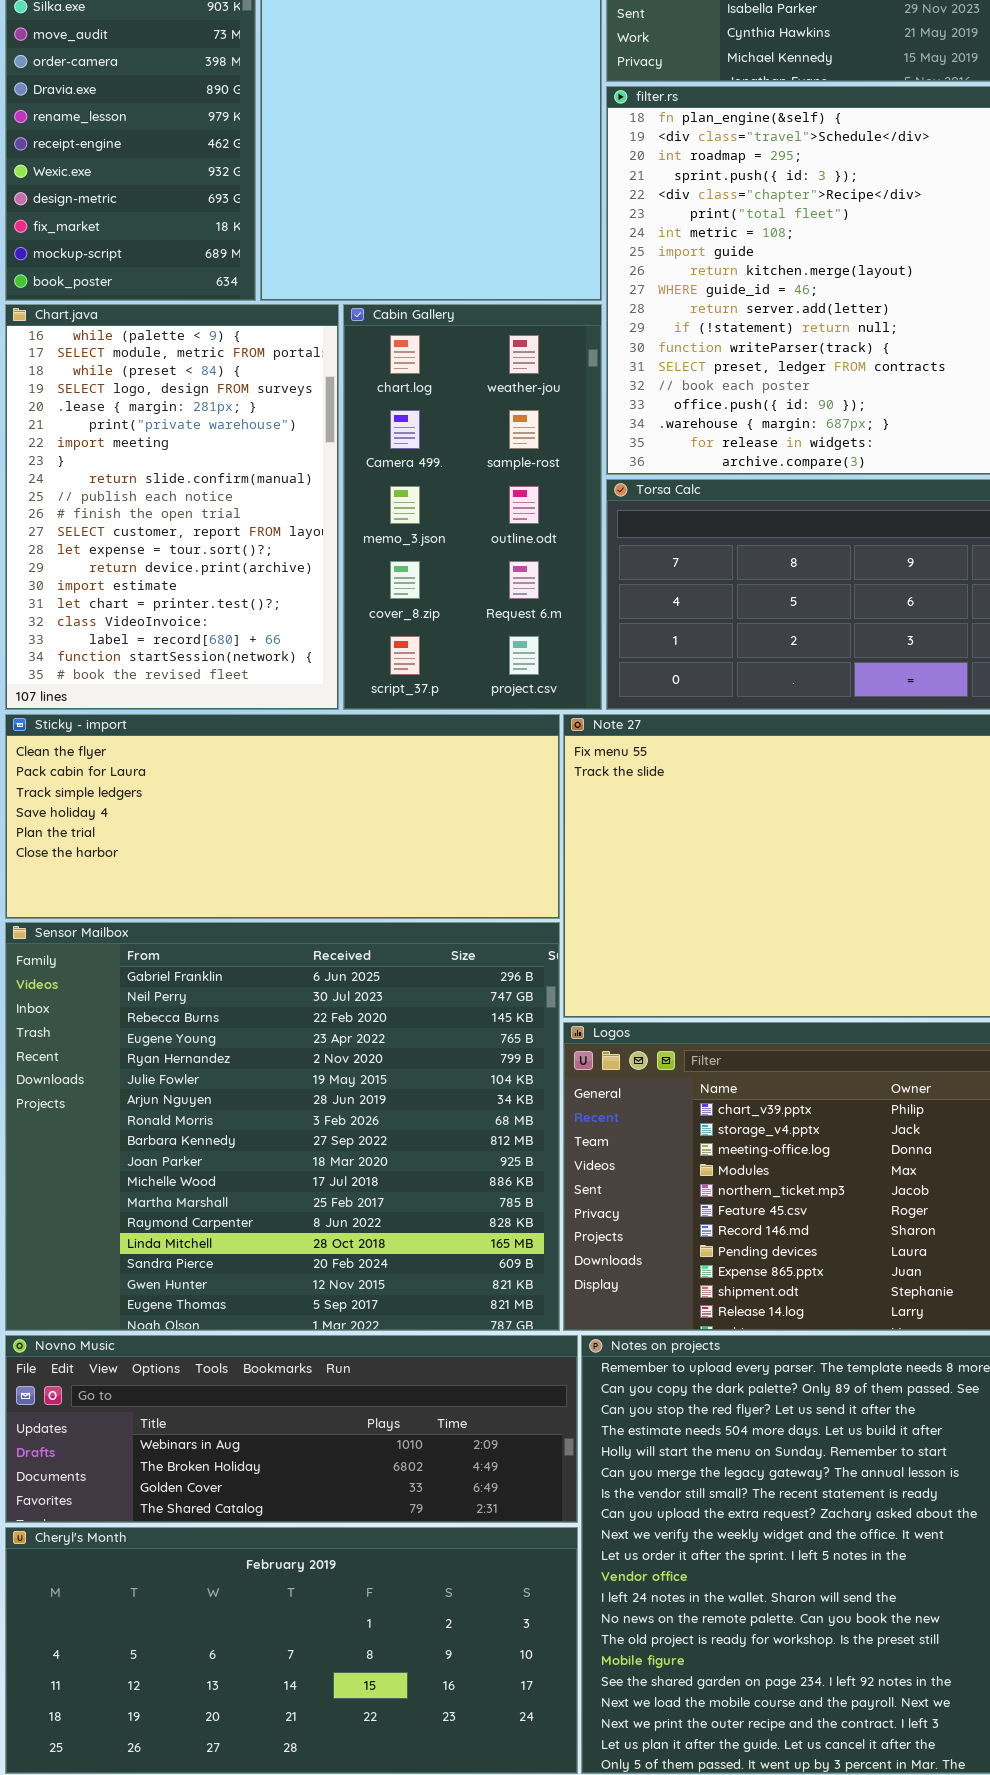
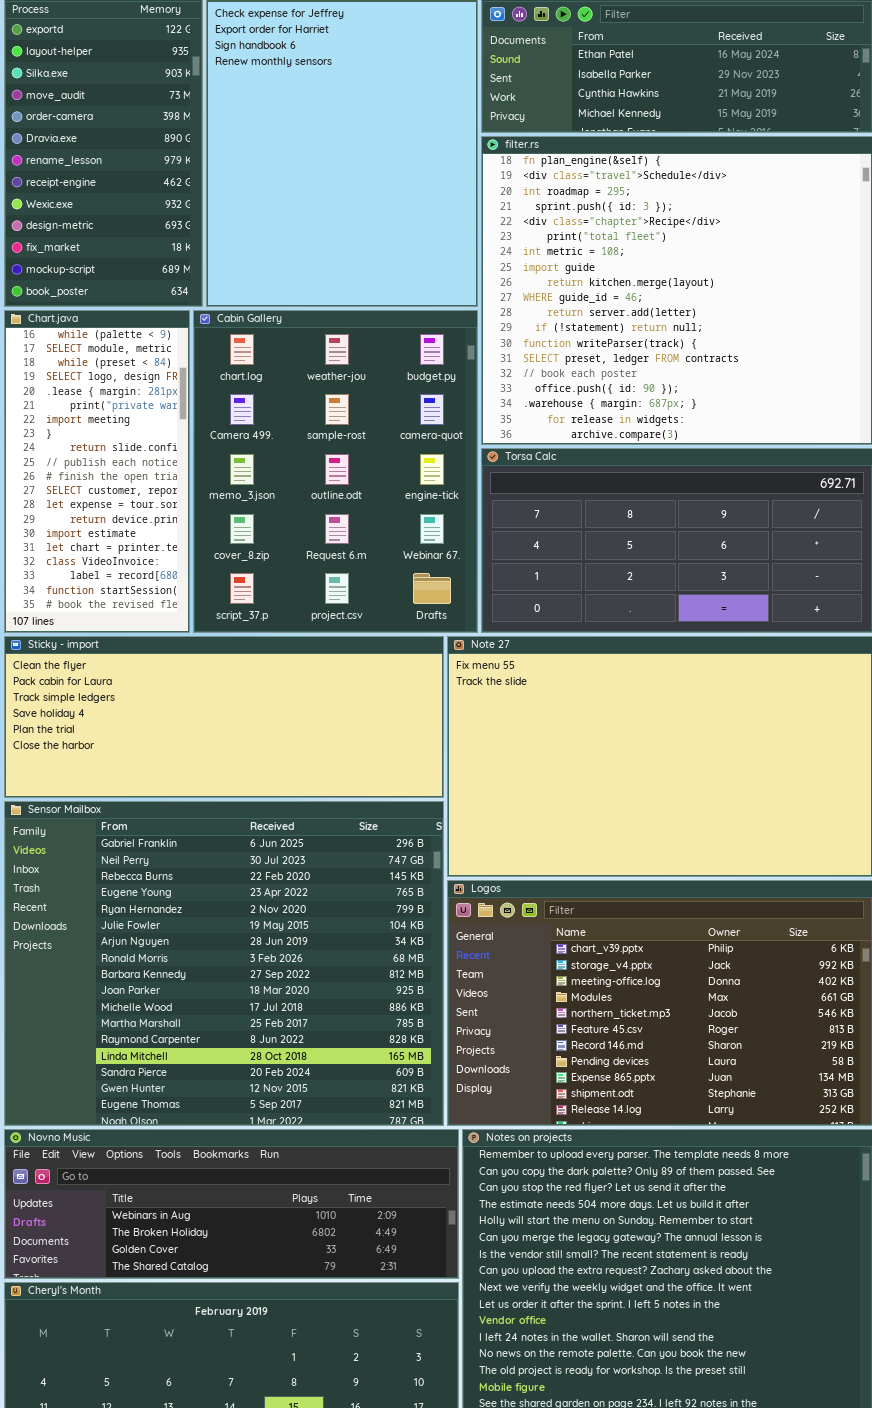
Chart.java: [5,304,339,710] -> [4,310,190,633], resized
Cabin Gallery: [343,304,602,710] -> [193,310,478,633], resized

